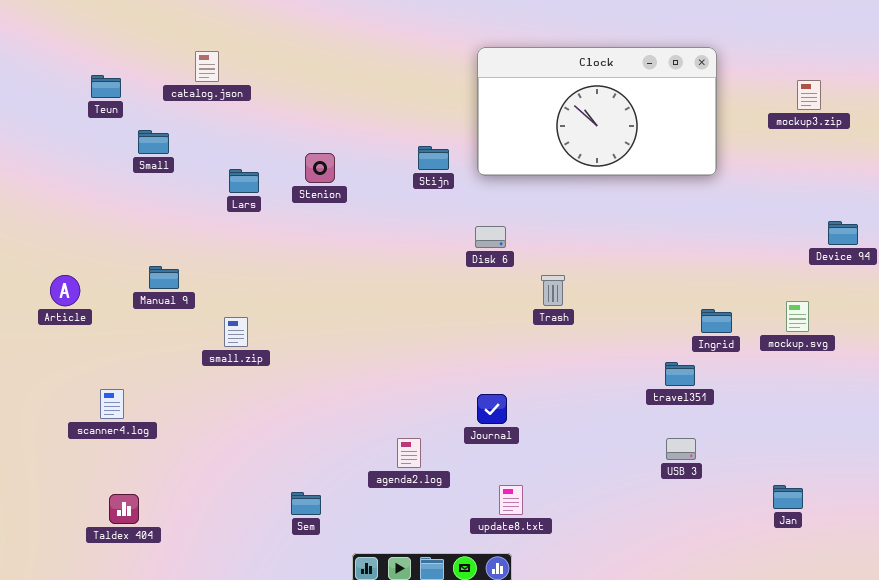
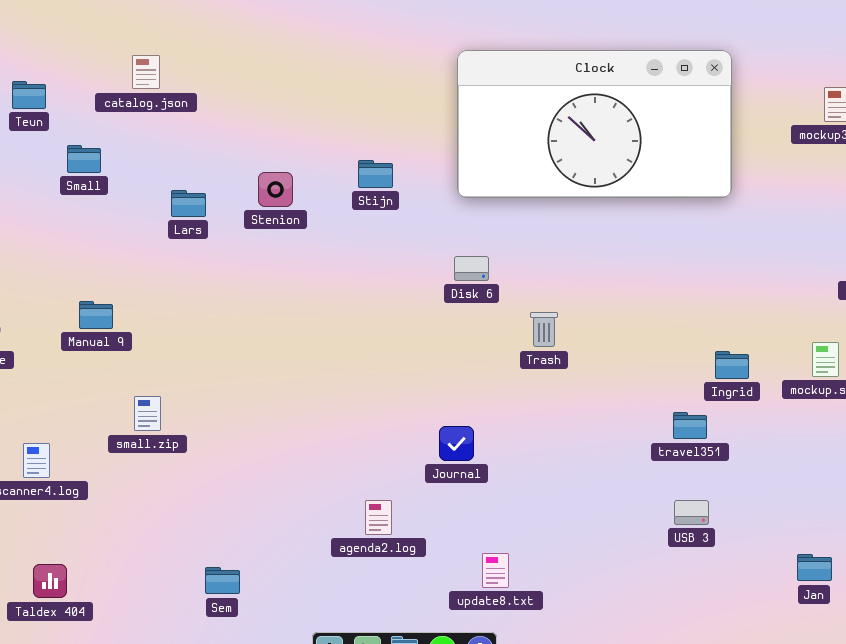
Stijn: [418,146,449,170] -> [358,160,393,188], moved
small.zip: [224,317,248,347] -> [134,396,161,431], moved
Journal: [477,394,507,424] -> [439,426,474,461], moved
Sem: [291,492,321,515] -> [205,567,240,594], moved

